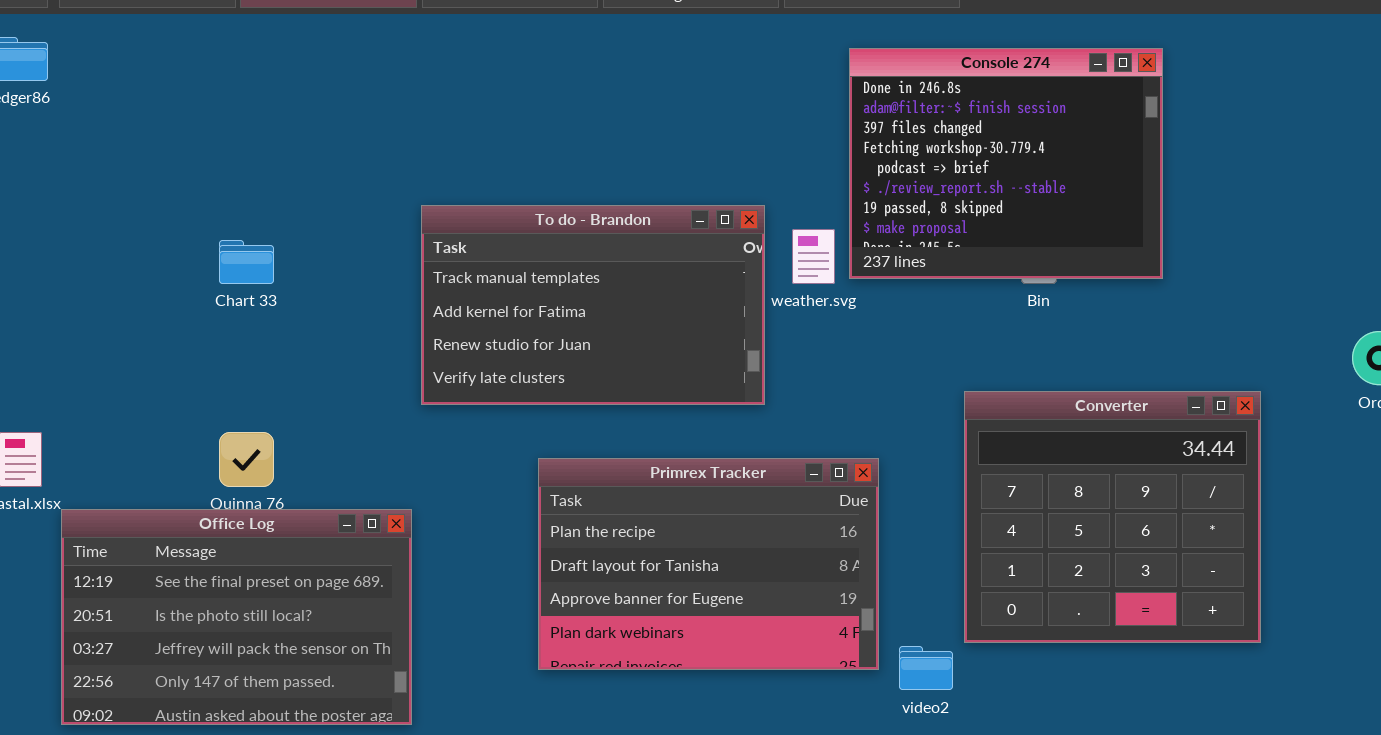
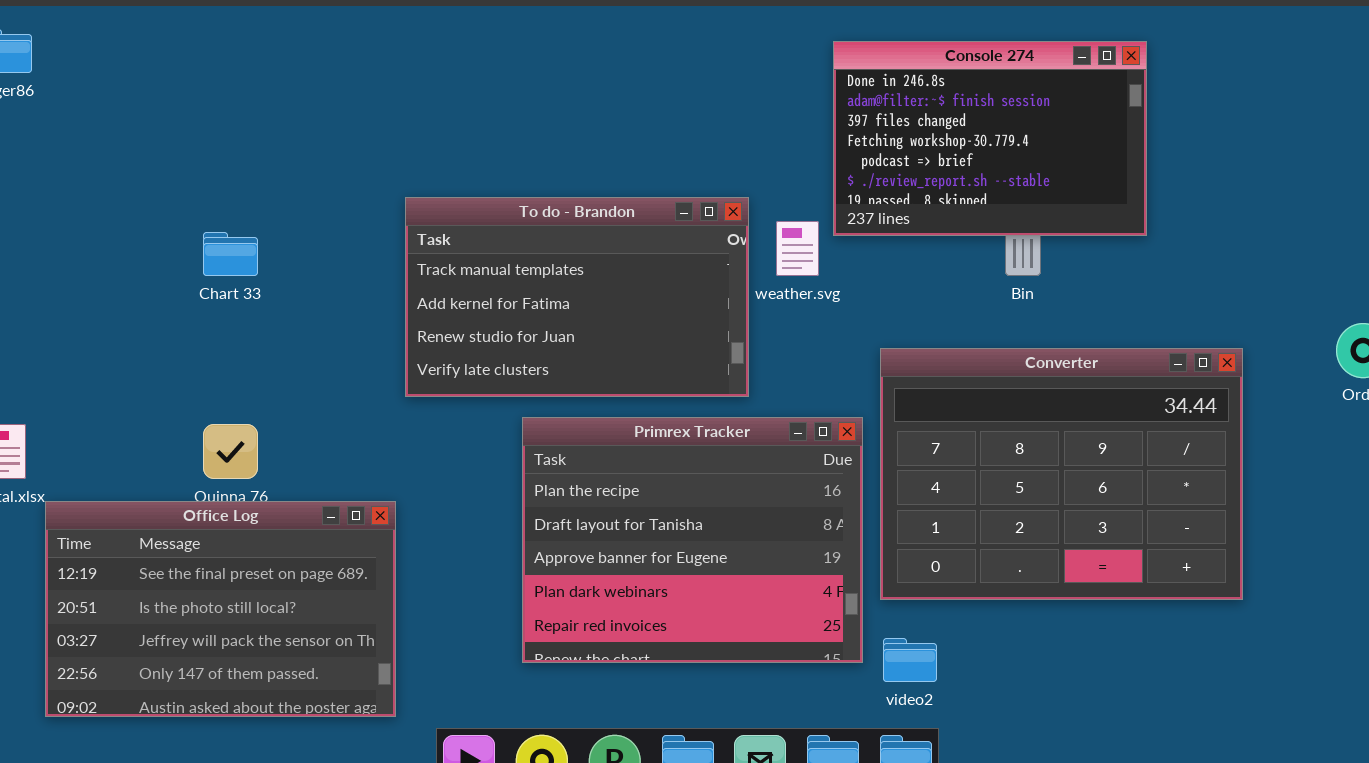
Console 274: [849,48,1163,279] -> [833,41,1147,236], resized
Converter: [964,391,1261,643] -> [880,348,1243,600], moved, resized
Primrex Tracker: [538,458,879,670] -> [522,417,863,663], resized

